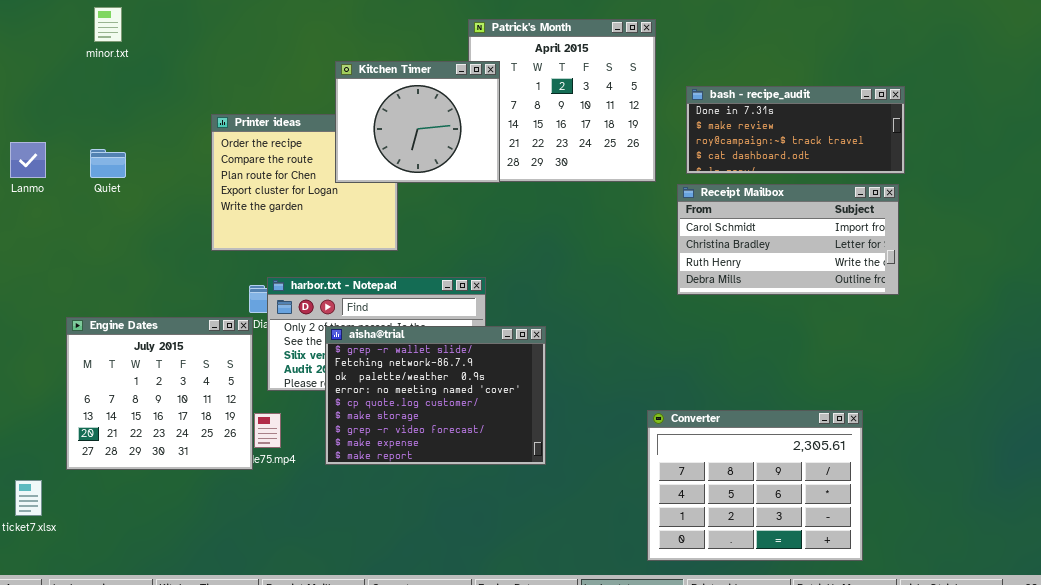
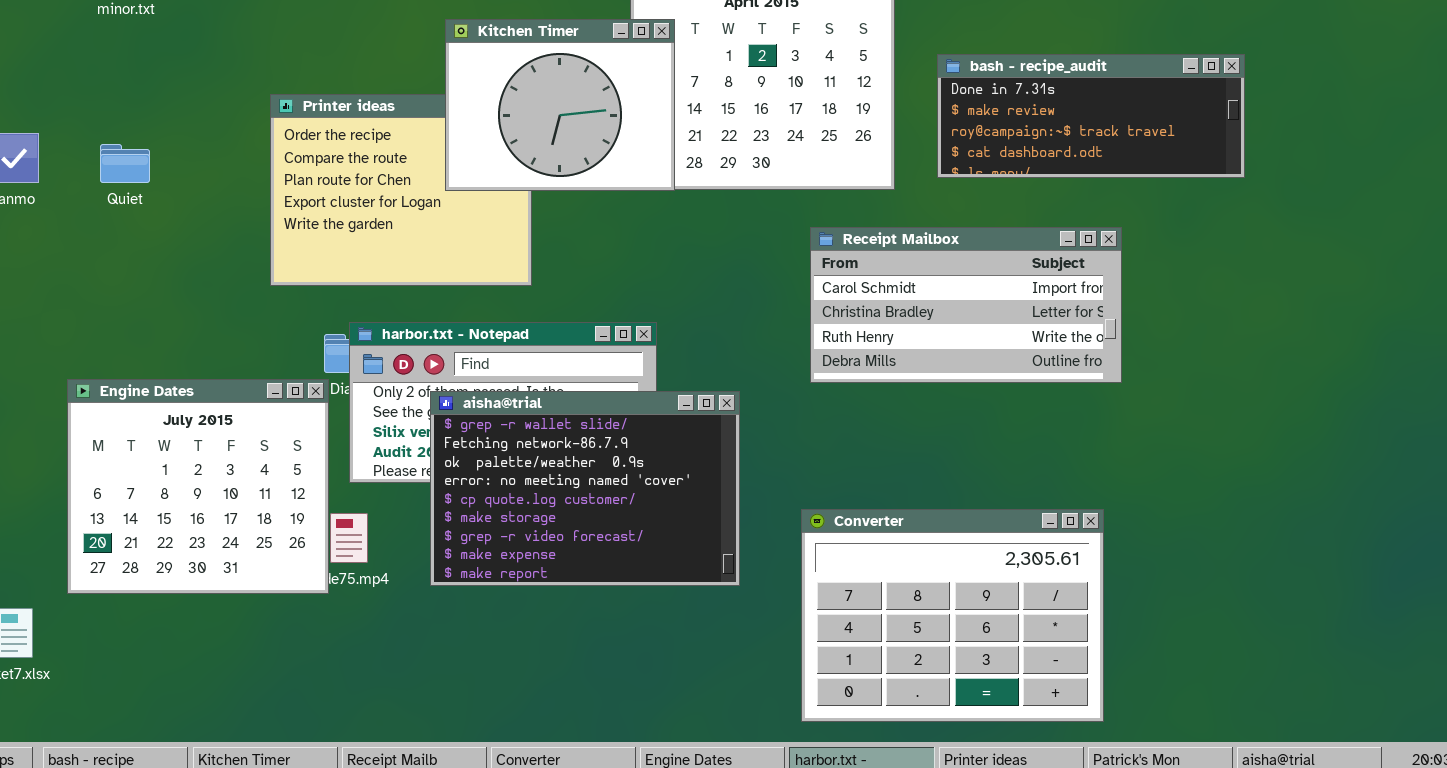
Receipt Mailbox: [677,184,899,295] -> [810,227,1122,383], moved
Converter: [647,410,863,561] -> [801,509,1104,722], moved

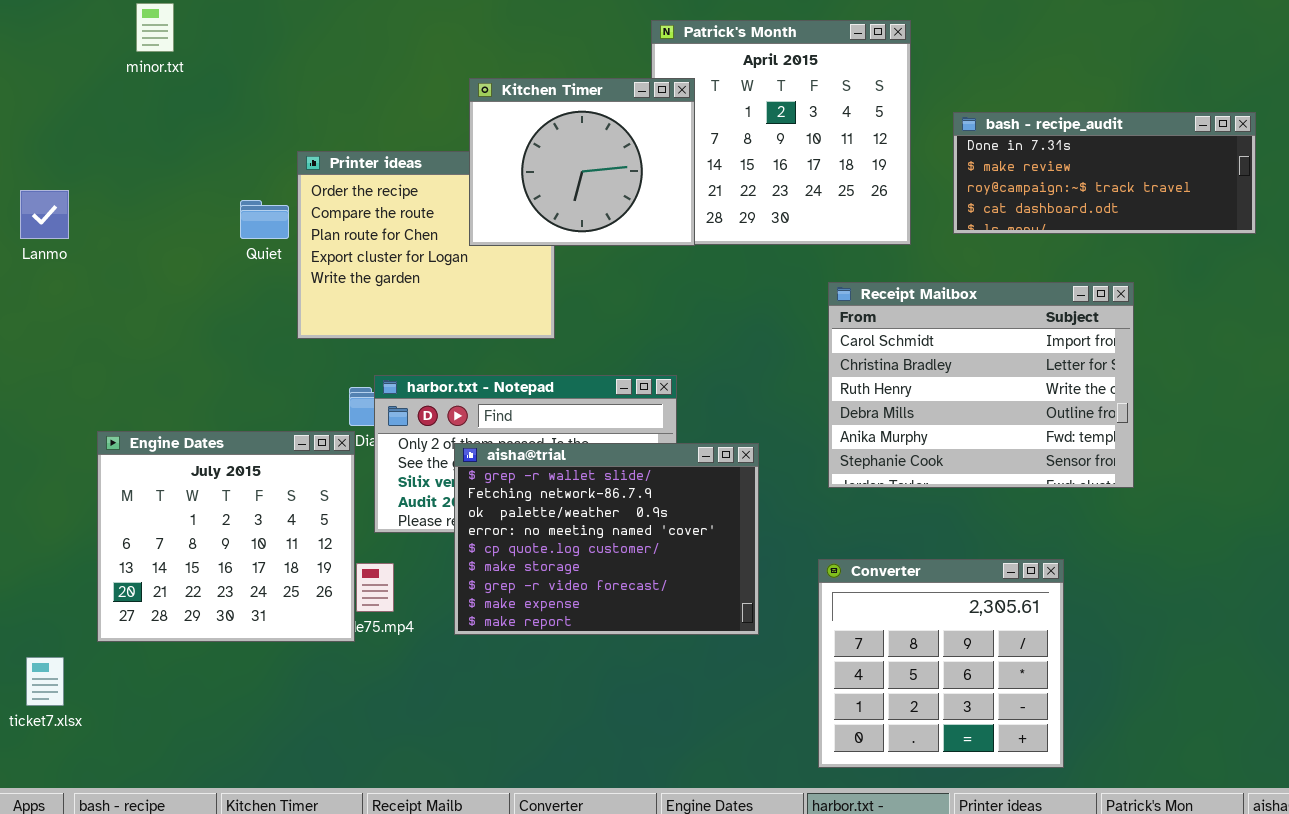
Quiet: [100,144,150,183] -> [240,200,289,239], moved
Receipt Mailbox: [810,227,1122,383] -> [828,282,1134,488], resized
Converter: [801,509,1104,722] -> [818,559,1064,768], resized

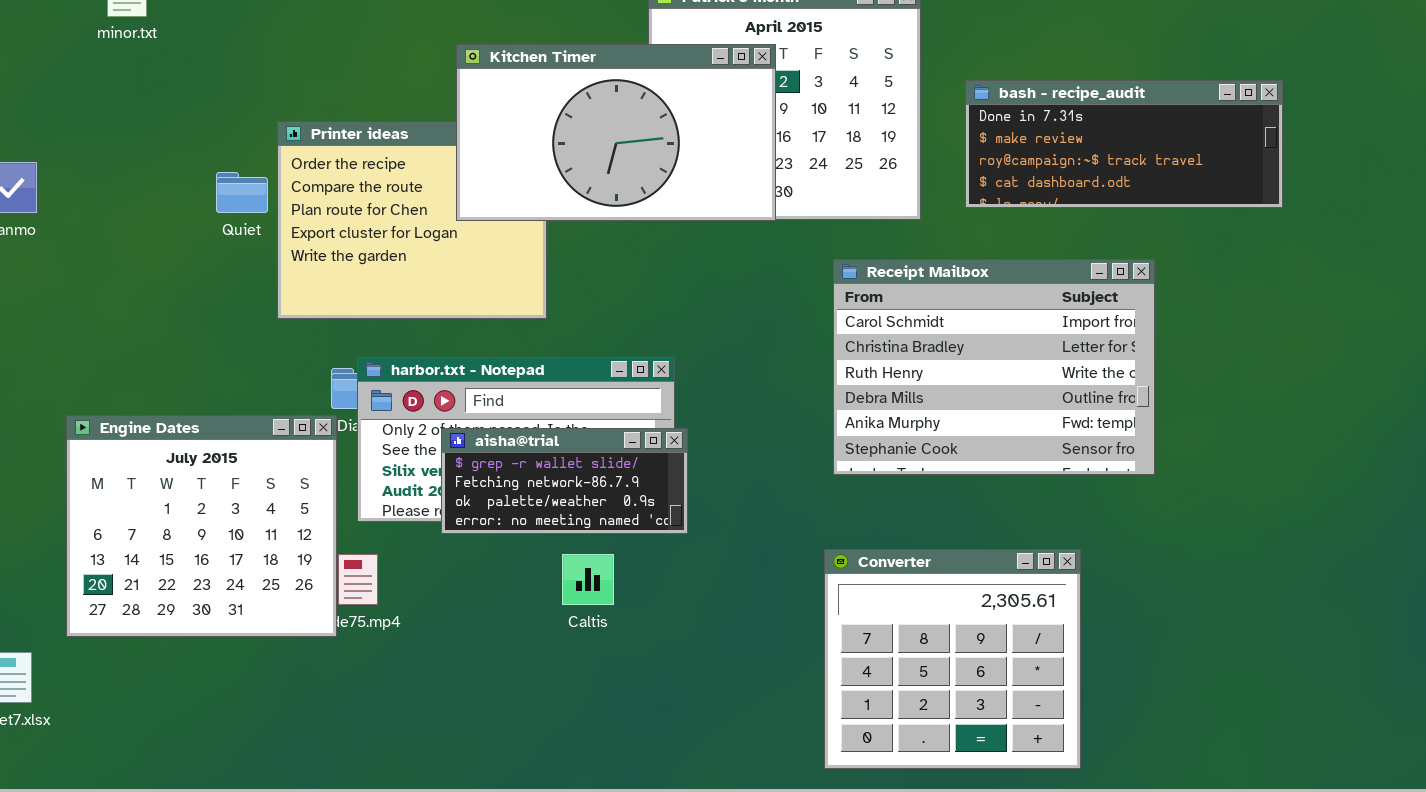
Kitchen Timer: [469,78,695,246] -> [456,44,776,221], resized
aisha@trial: [454,443,759,635] -> [441,428,688,534], resized

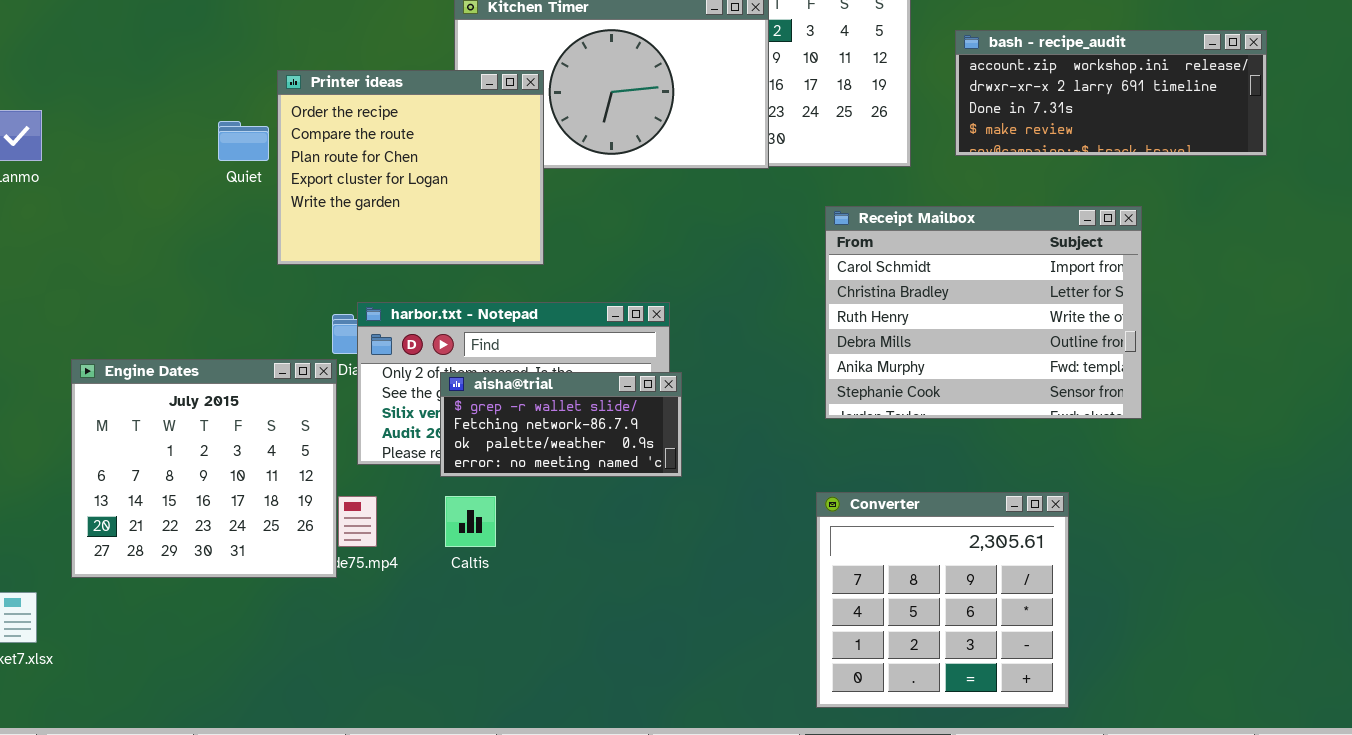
bash - recipe_audit: [965,80,1283,208] -> [955,30,1267,156], scrolled up 2 rows
Printer ideas: [277,121,547,319] -> [277,70,544,265], raised
Caltis: [562,554,614,605] -> [445,496,496,547], moved

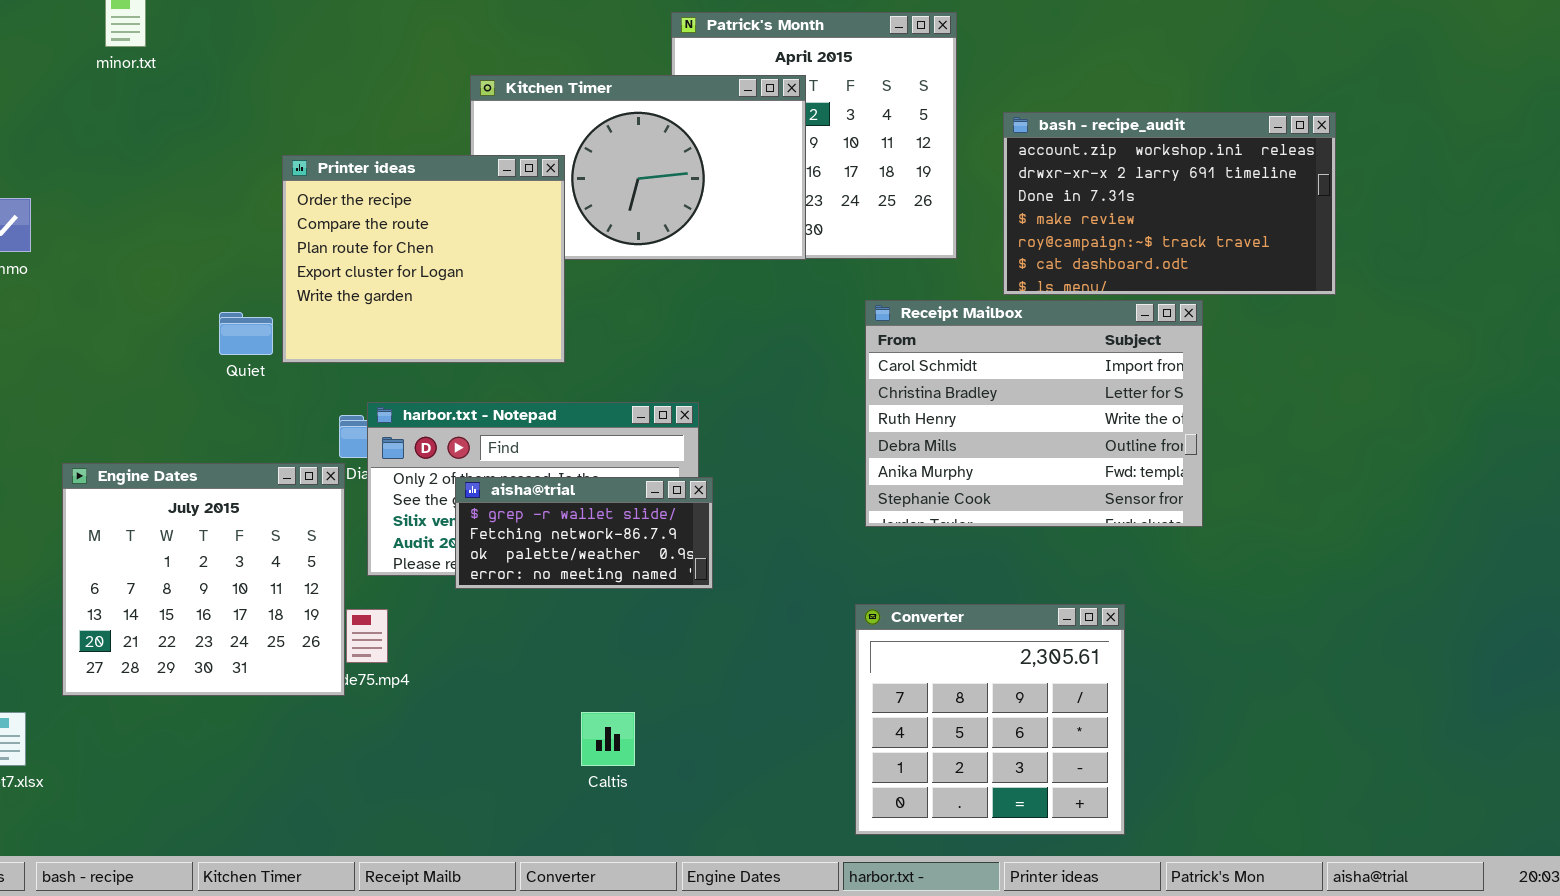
bash - recipe_audit: [955,30,1267,156] -> [1003,112,1336,295], resized
Quiet: [218,121,269,161] -> [219,312,273,355], moved
Caltis: [445,496,496,547] -> [581,712,635,766], moved

